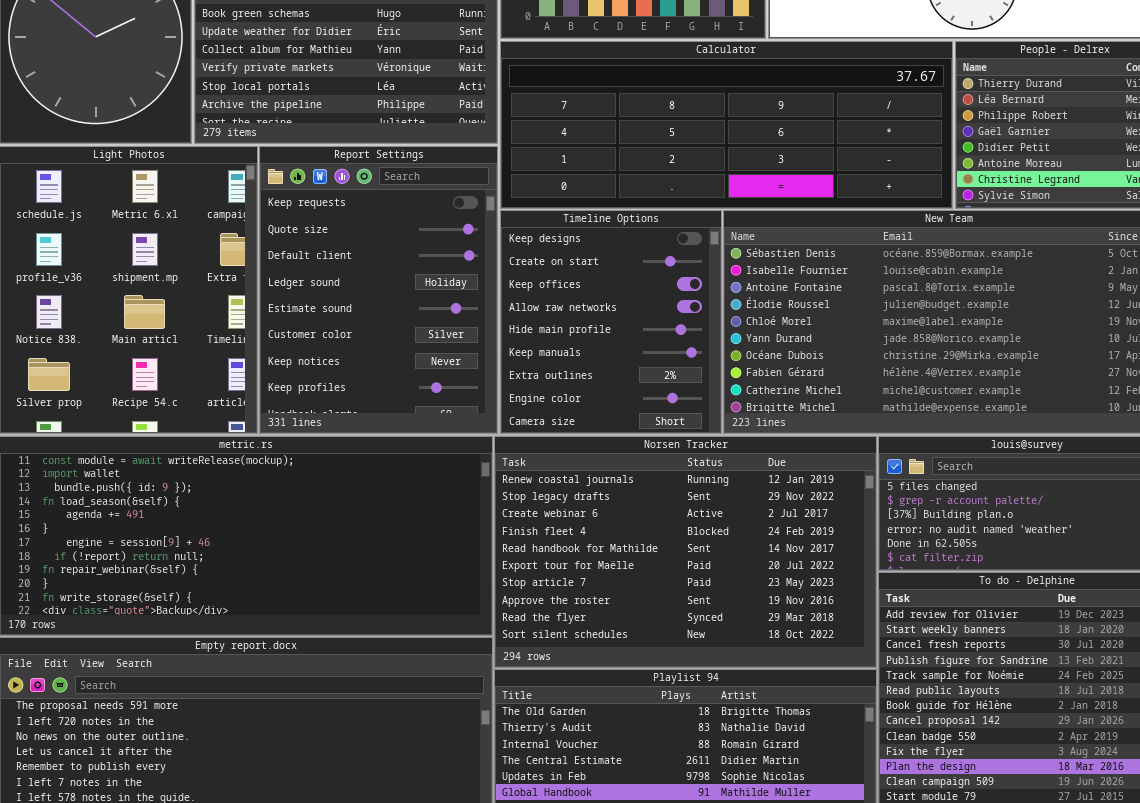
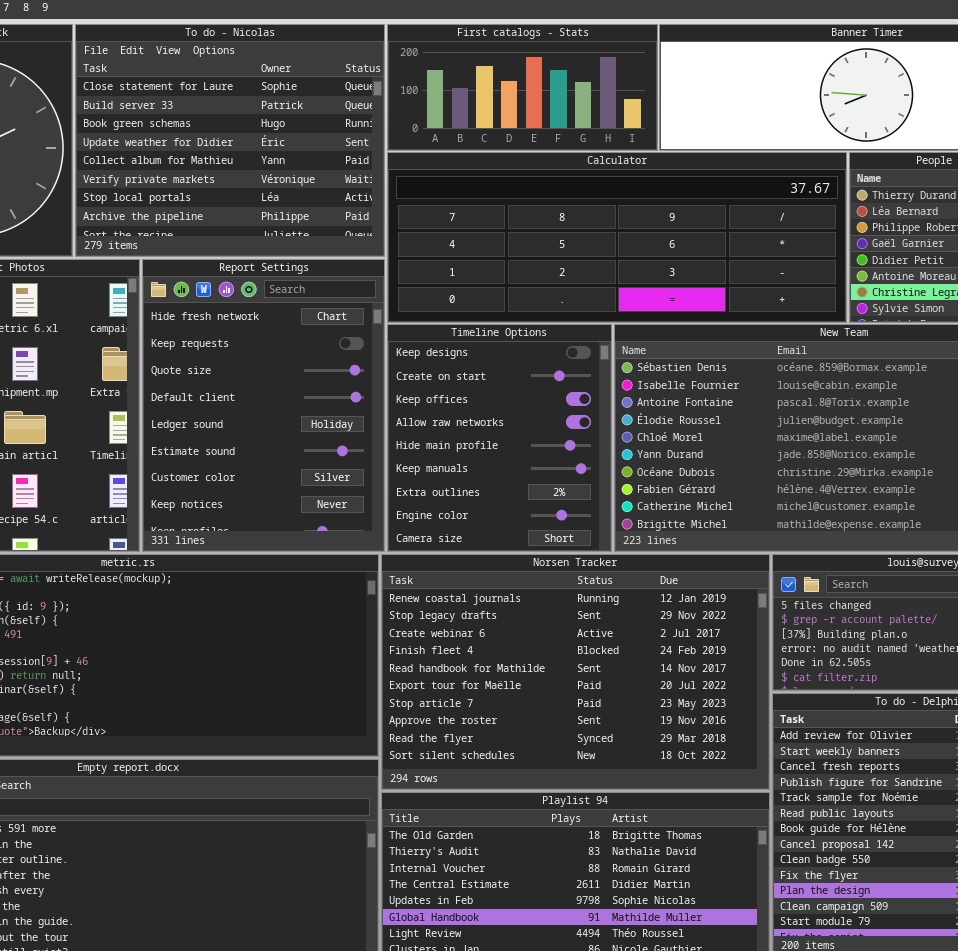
Report Settings: [259,146,498,434] -> [142,259,385,552], scrolled up 1 row

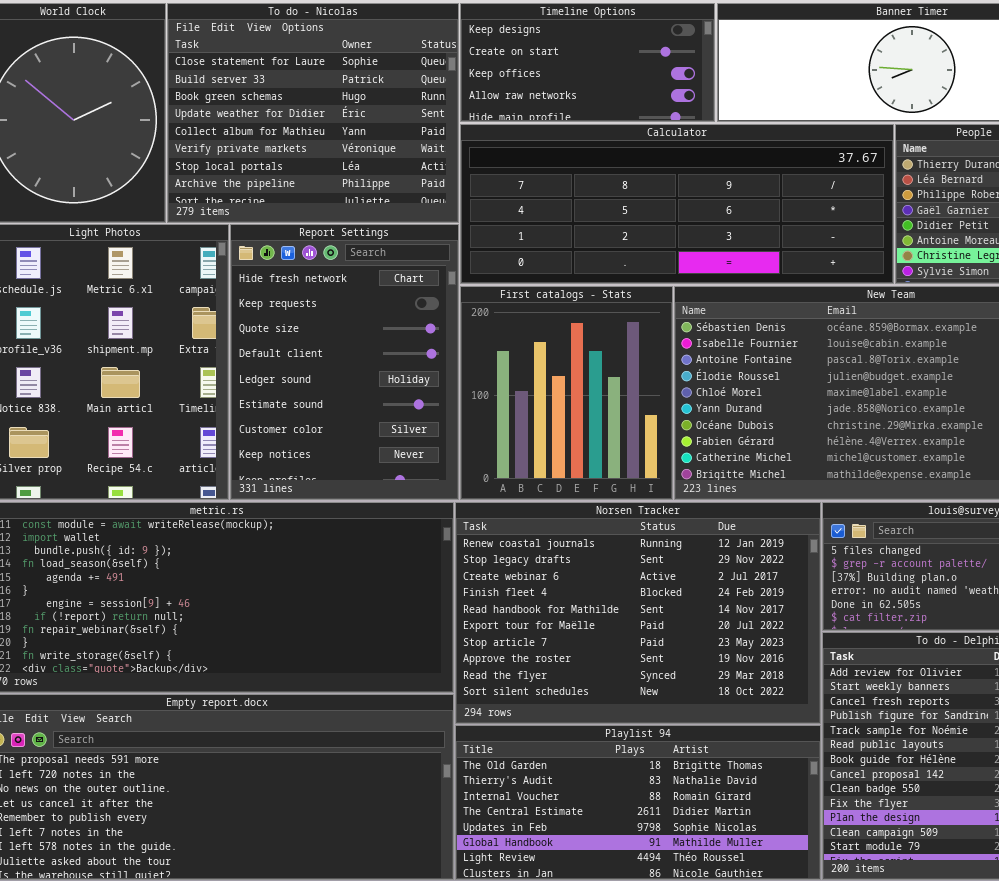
First catalogs - Stats: [387,24,658,151] -> [460,286,673,500], moved, resized
Timeline Options: [387,324,612,552] -> [460,3,715,122], moved, resized

